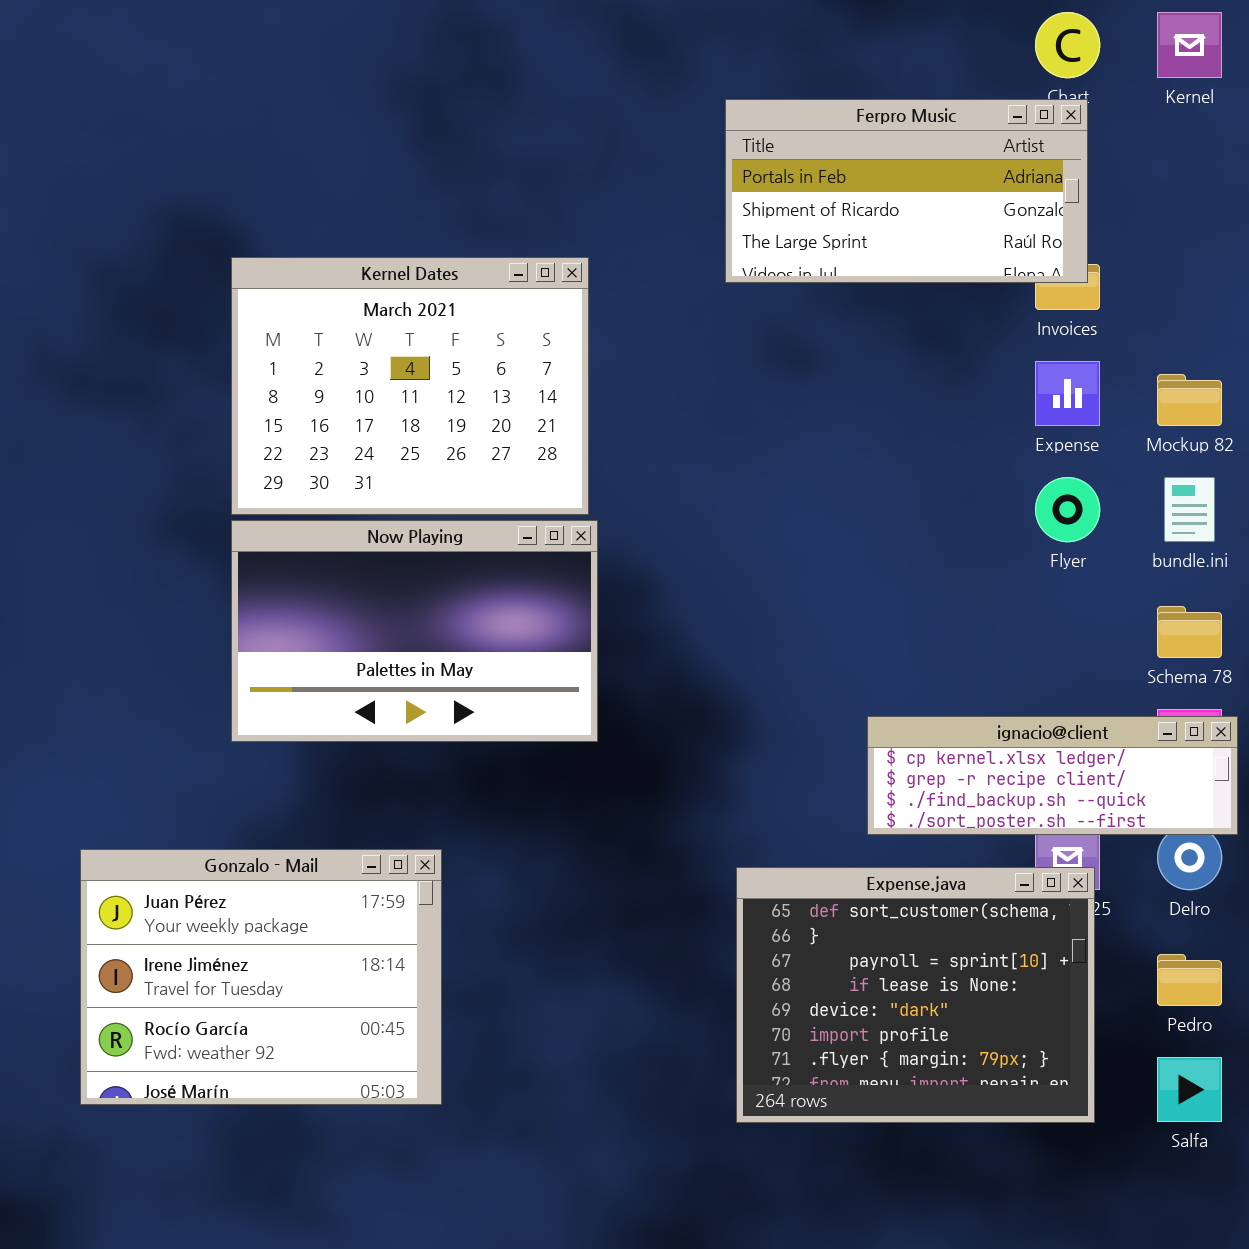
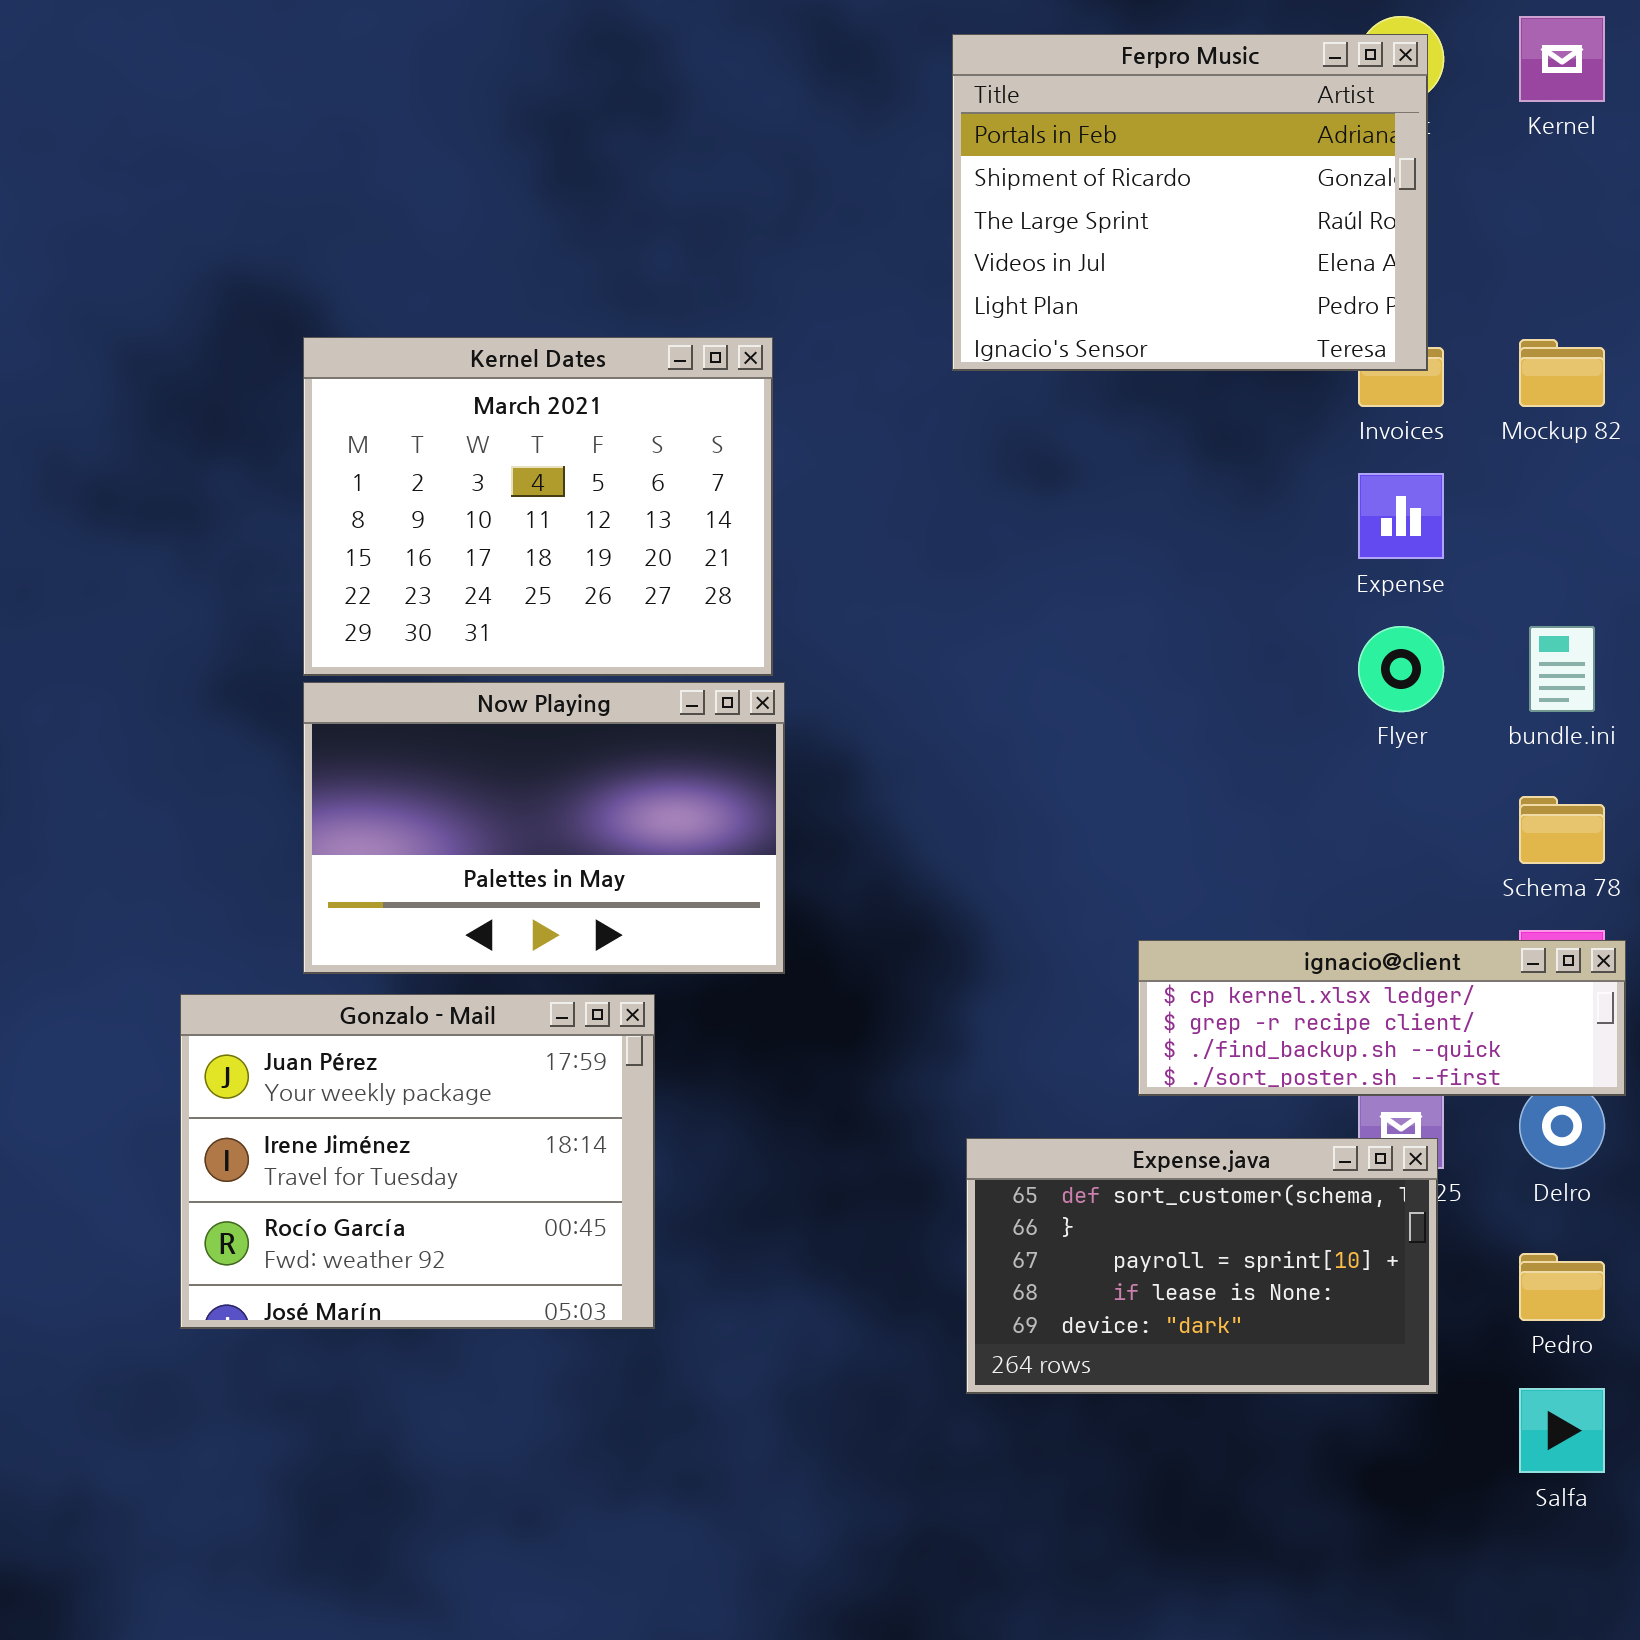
Ferpro Music: [725,99,1088,283] -> [952,34,1428,371], resized
Mockup 82: [1157,374,1222,426] -> [1519,339,1605,407], moved
Gonzalo - Mail: [80,849,442,1105] -> [180,994,655,1329], moved
Expense.java: [736,867,1095,1123] -> [966,1138,1438,1394], resized

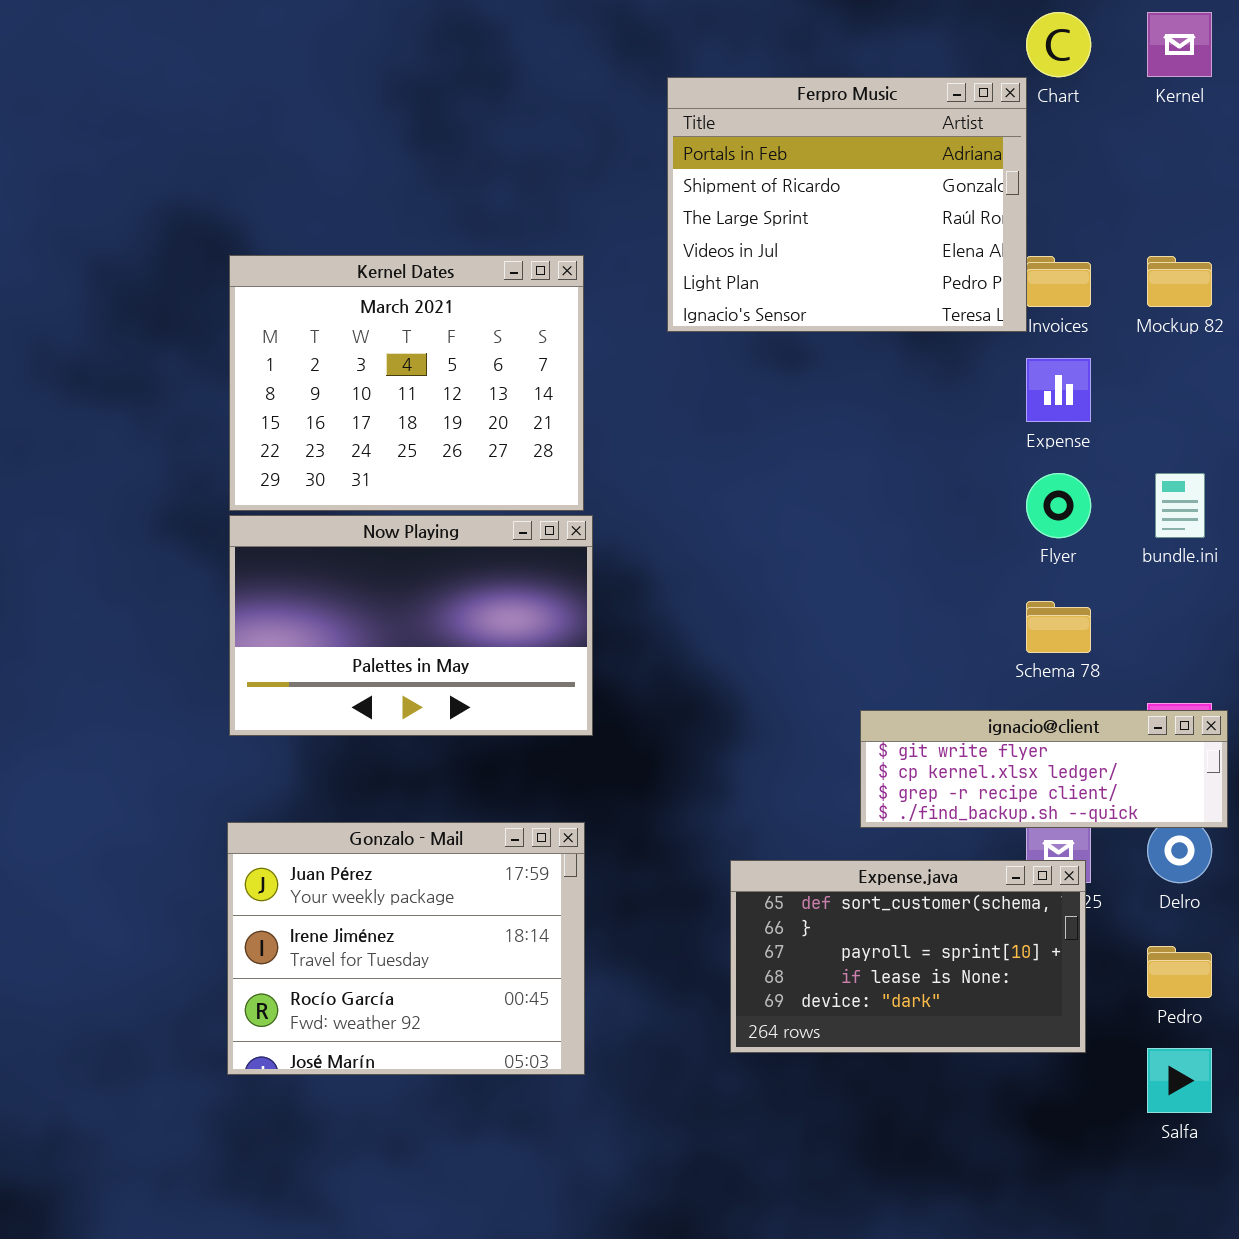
Ferpro Music: [952,34,1428,371] -> [667,77,1027,332], moved
Schema 78: [1519,796,1605,864] -> [1026,601,1091,653], moved
ignacio@client: [1138,940,1626,1096] -> [860,710,1228,828], scrolled up 1 row
Gonzalo - Mail: [180,994,655,1329] -> [227,822,585,1075], moved

